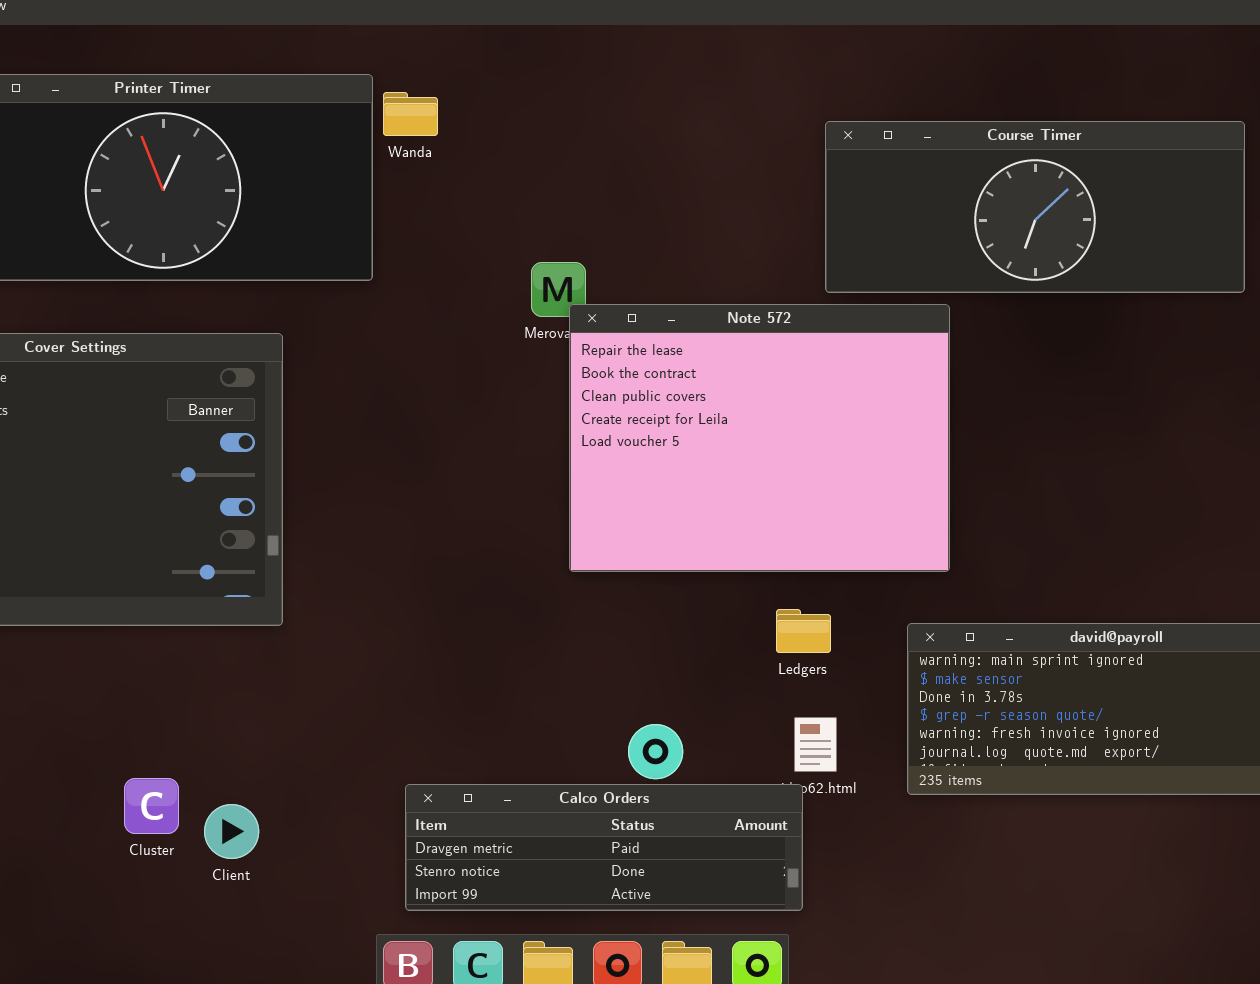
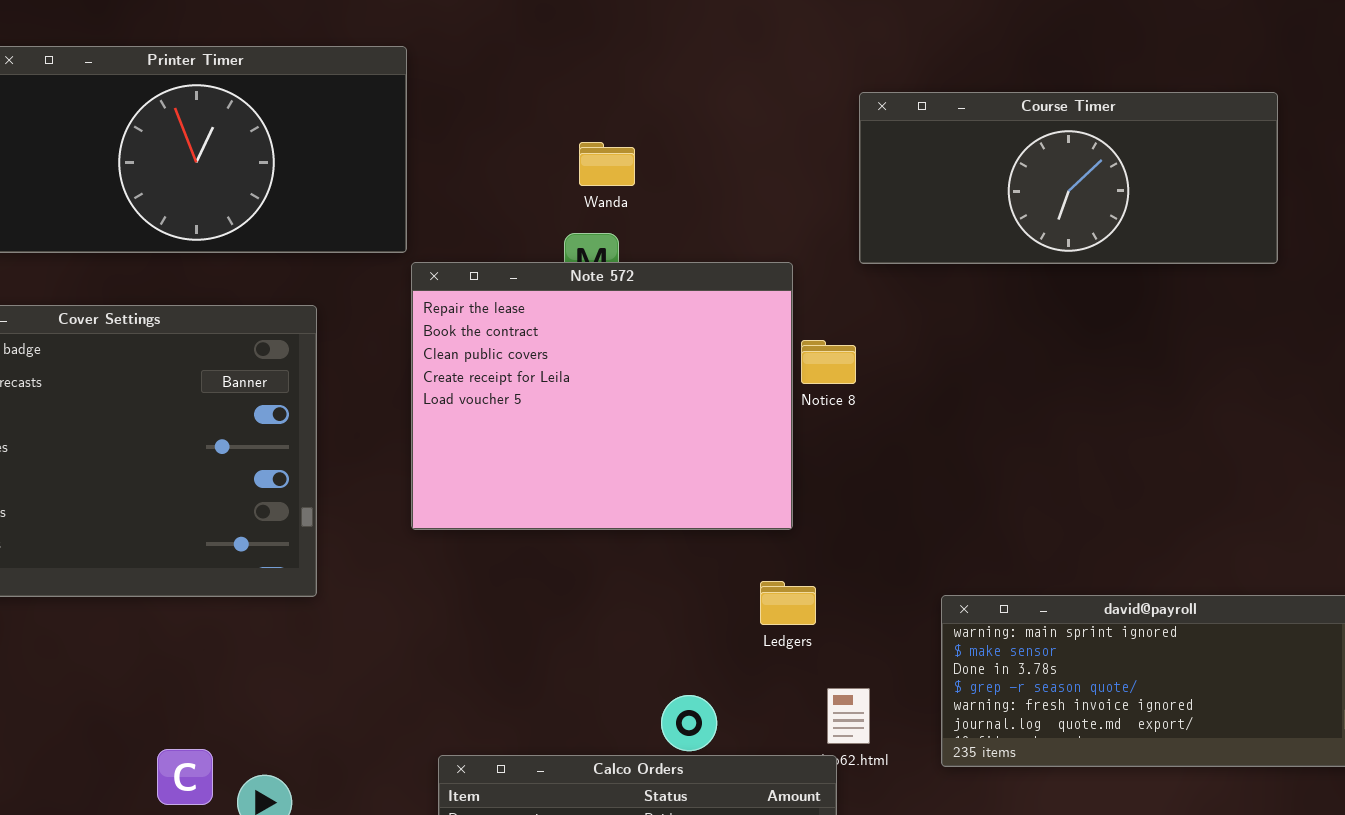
Wanda: [383,92,438,136] -> [579,142,635,186], moved
Note 572: [569,304,950,572] -> [411,262,793,530], moved
Ledgers: [776,609,831,653] -> [760,581,816,625], moved

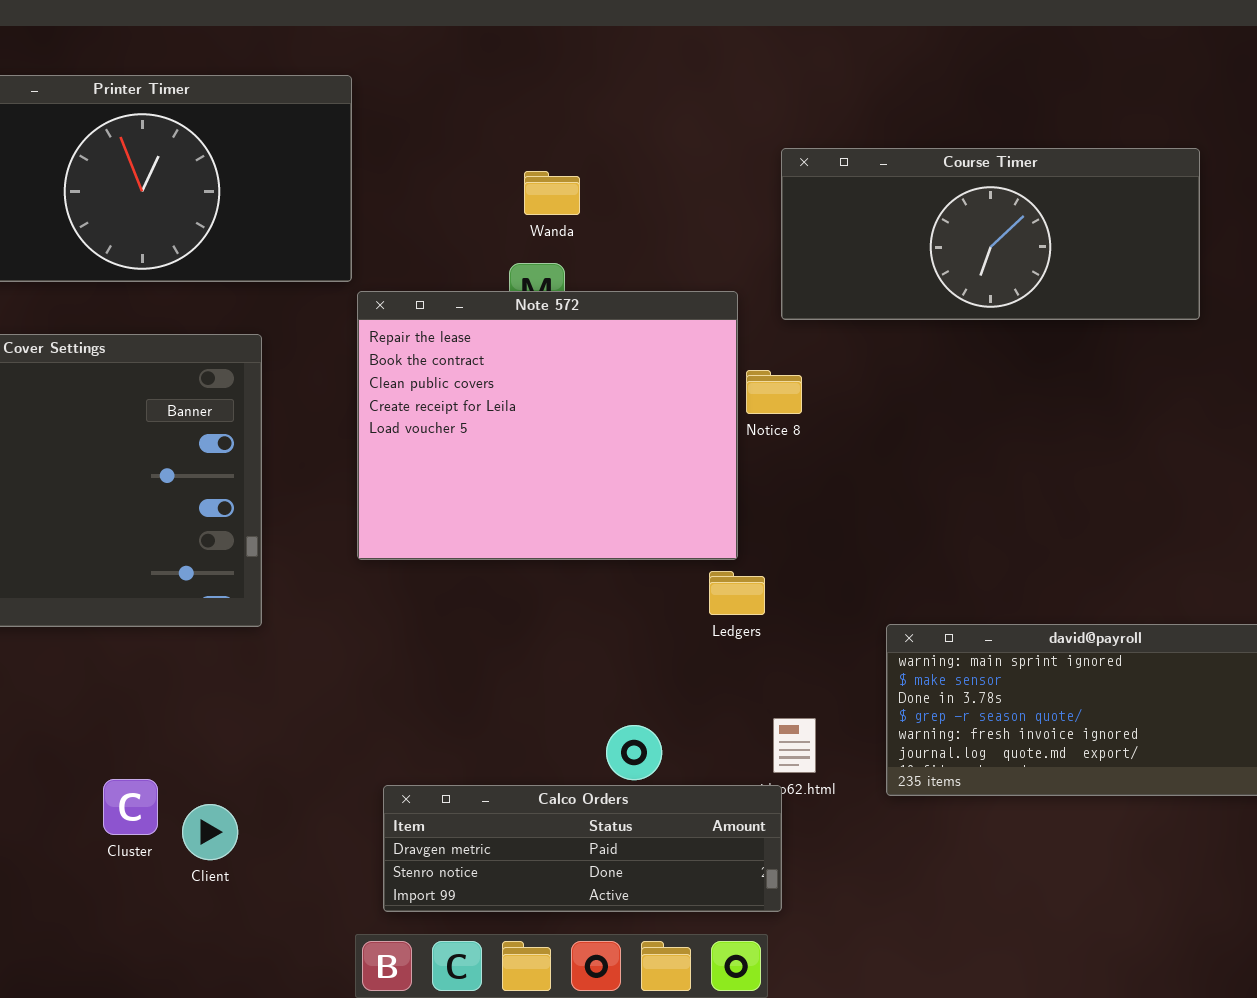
Course Timer: [859,92,1278,264] -> [781,148,1200,320], moved
Ledgers: [760,581,816,625] -> [709,571,765,615], moved

